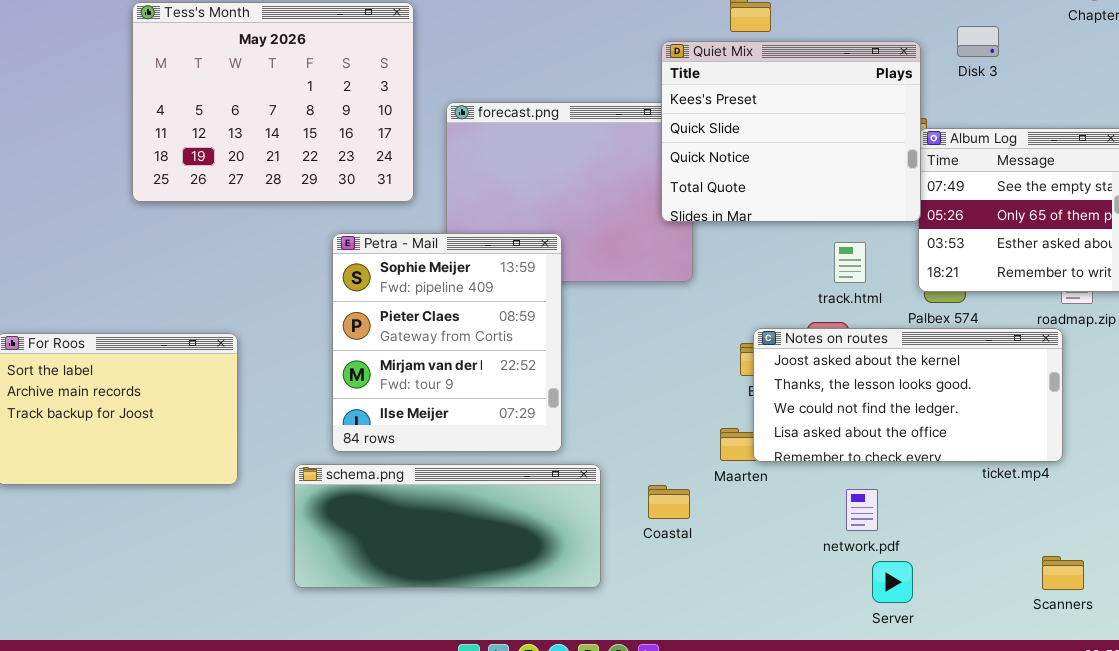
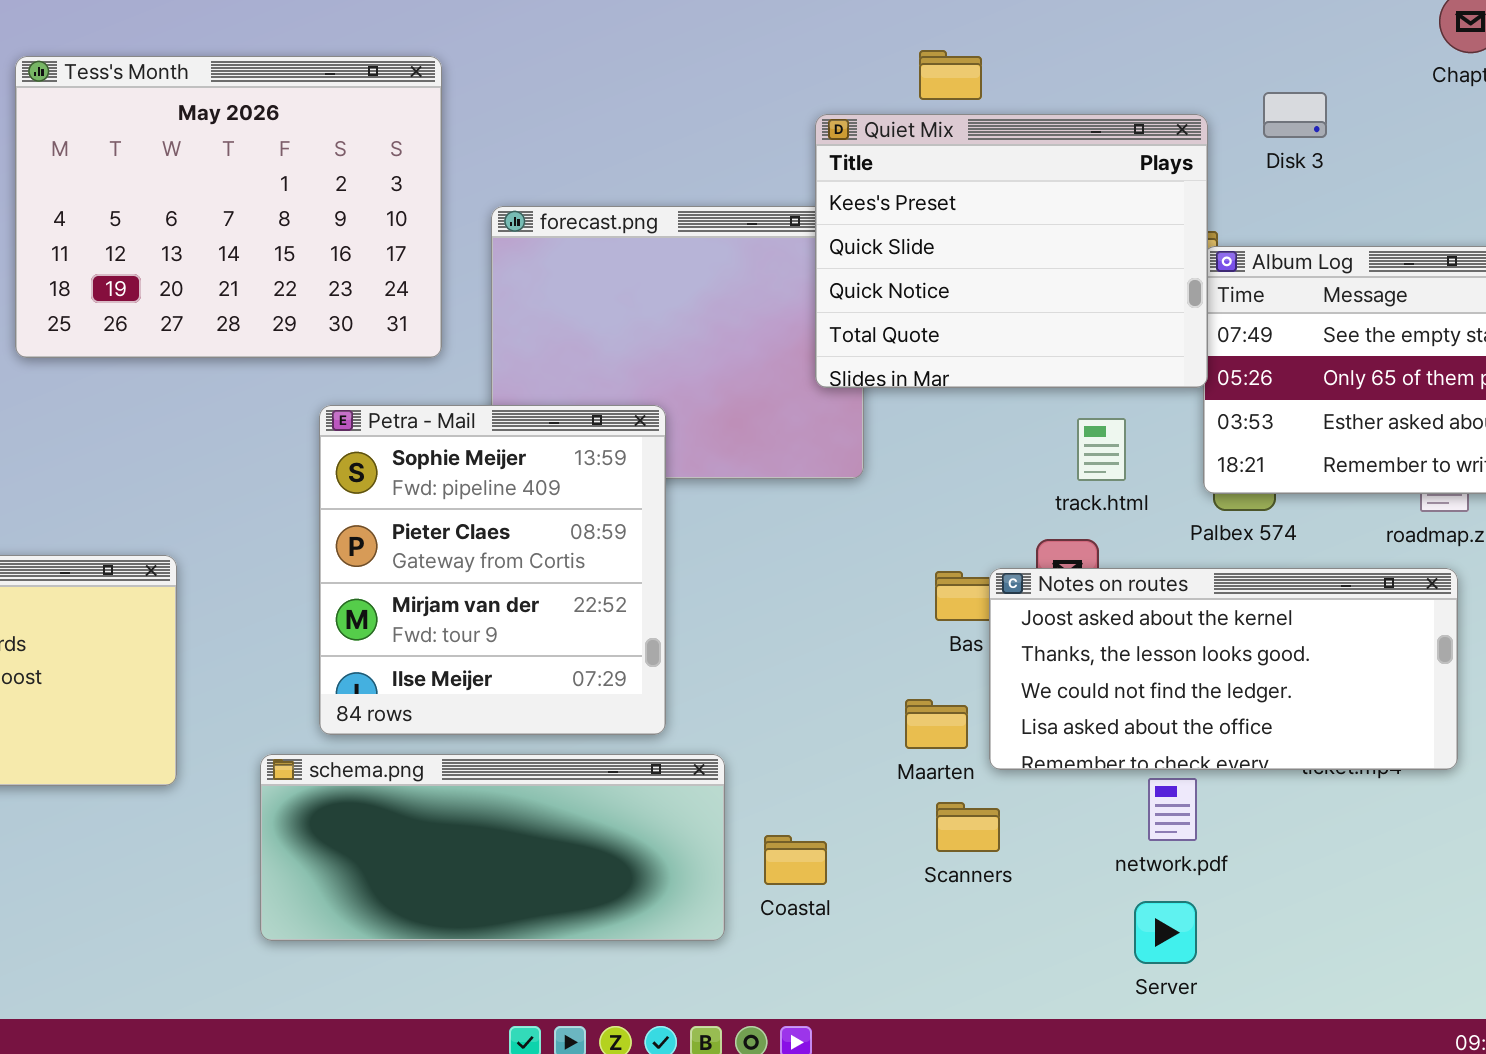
Notes on routes: [753,328,1063,462] -> [989,568,1458,770], moved
Coastal: [648,485,690,519] -> [764,835,827,885], moved
network.pdf: [846,489,878,531] -> [1148,778,1197,841], moved
Scanners: [1042,556,1084,590] -> [936,802,1000,852], moved

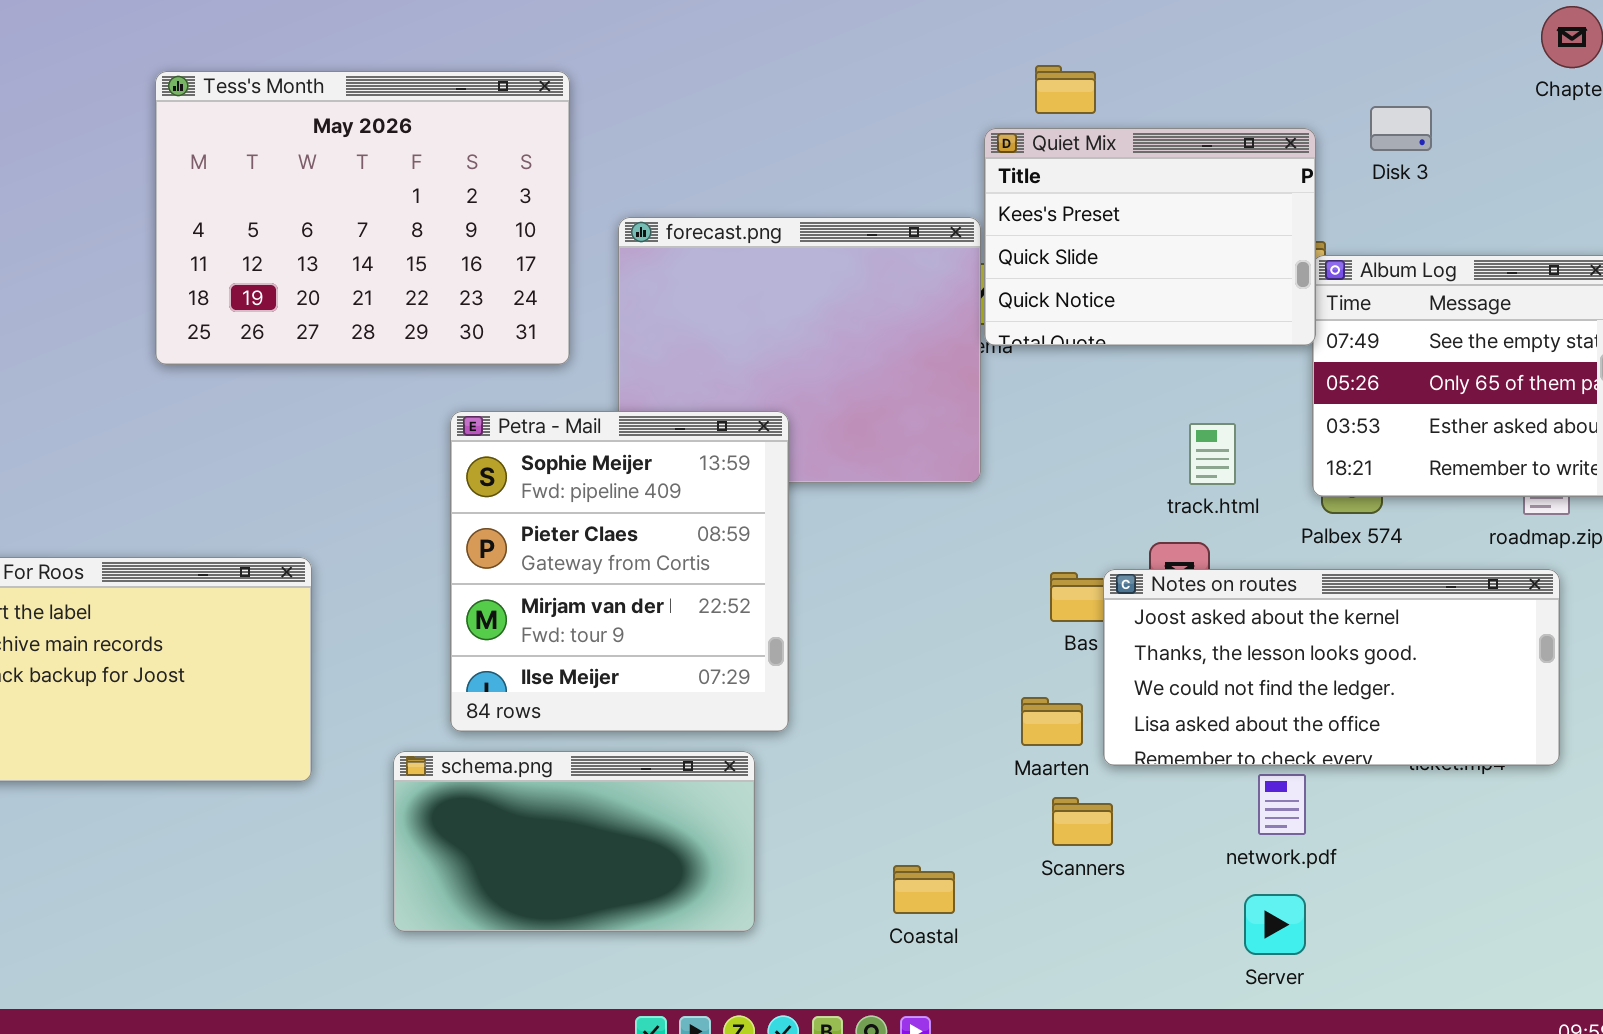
Quiet Mix: [815,114,1208,388] -> [984,128,1316,346], resized
schema.png: [260,754,725,941] -> [393,751,755,932], resized
Coastal: [764,835,827,885] -> [893,865,955,914], moved

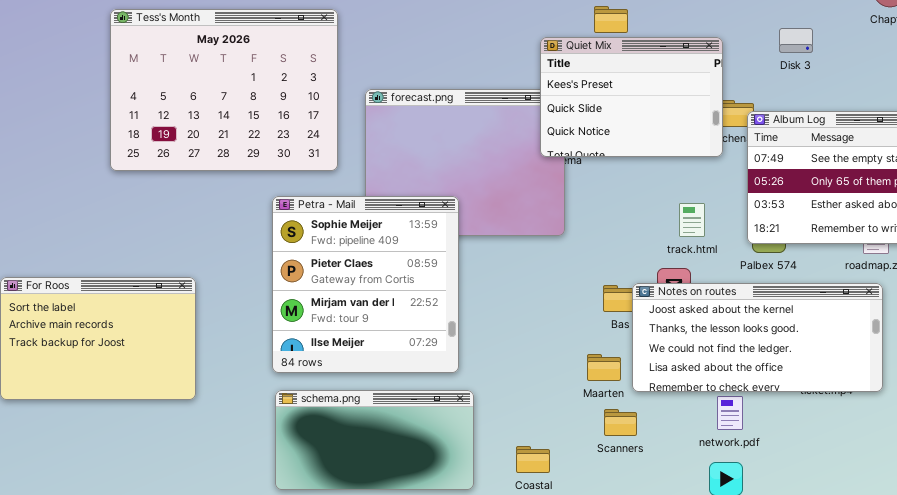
Quiet Mix: [984,128,1316,346] -> [540,37,723,157], moved
schema.png: [393,751,755,932] -> [275,390,474,490], moved

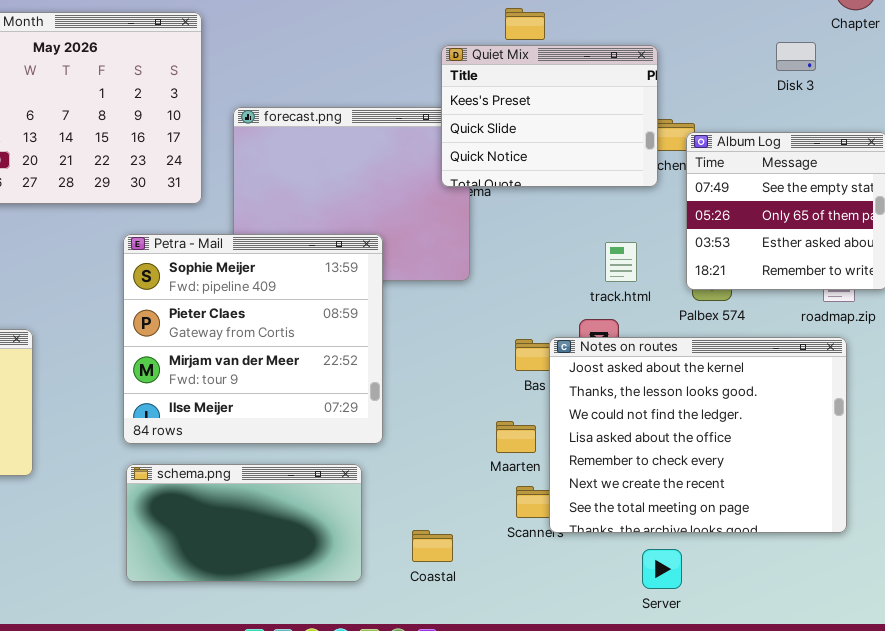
Disk 3: [779,28,813,53] -> [776,42,816,71], moved
Petra - Mail: [272,196,459,373] -> [123,234,383,444], resized
Notes on routes: [632,283,883,392] -> [549,337,847,533], resized

